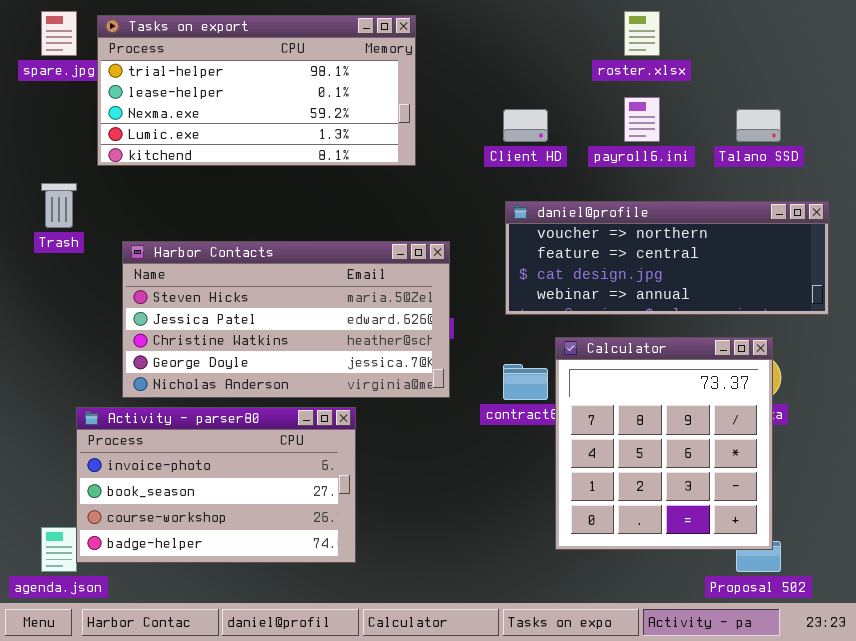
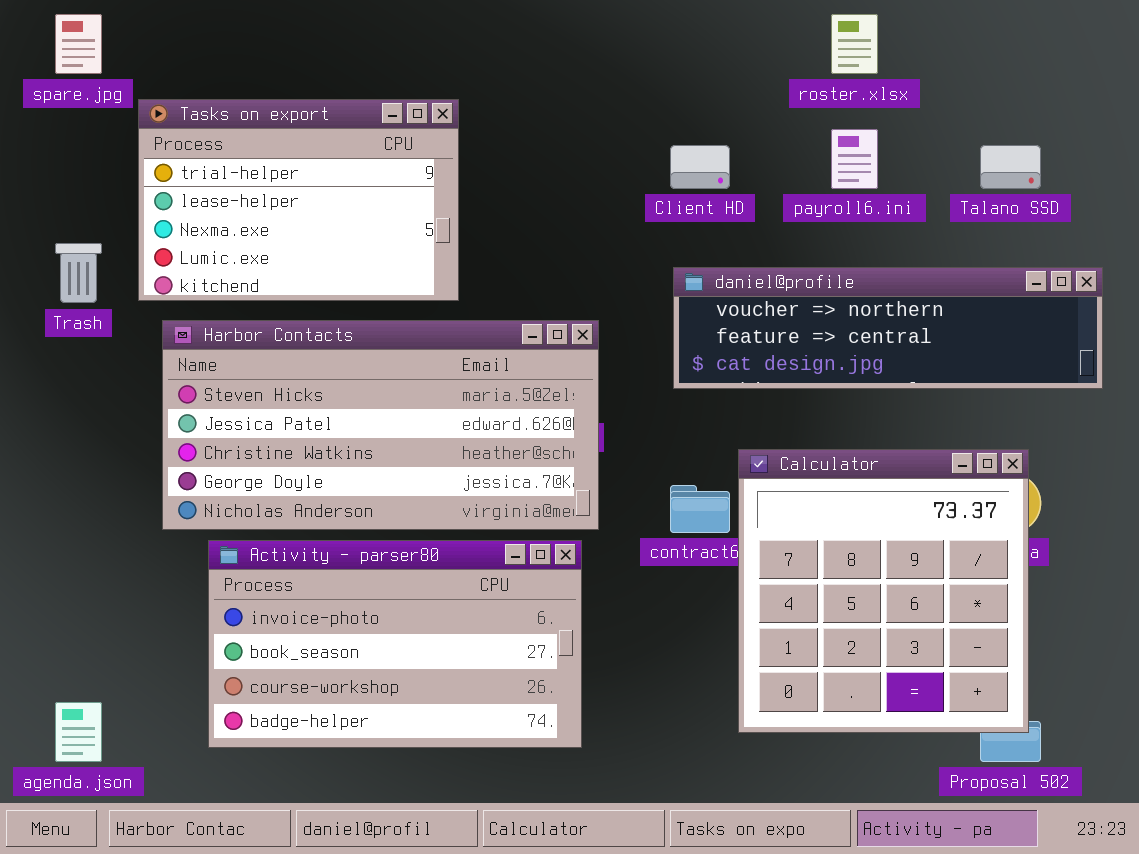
Tasks on export: [97,15,416,166] -> [138,99,459,301], moved, resized
daniel@profile: [505,201,829,315] -> [673,267,1103,389], resized
Activity - parser80: [76,407,356,563] -> [208,540,582,748], moved

